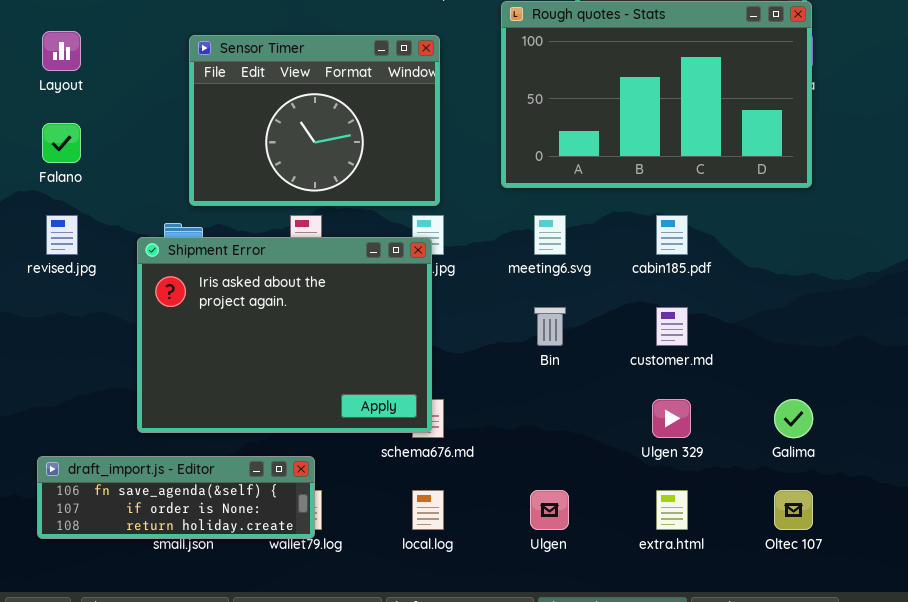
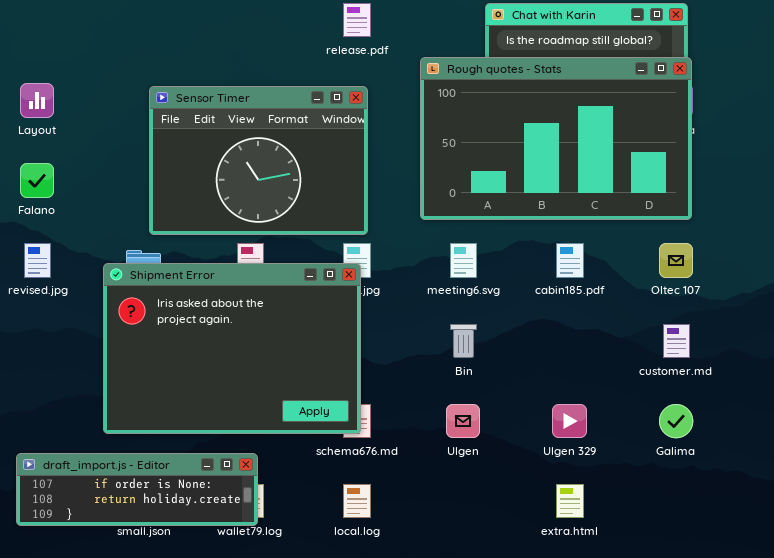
customer.md: [656,307,688,346] -> [663,324,690,358], moved
draft_import.js - Editor: [37,456,315,539] -> [16,453,258,526], scrolled down 1 row
Ulgen: [530,490,569,530] -> [446,404,480,438], moved
Oltec 107: [774,490,813,530] -> [659,243,693,278], moved

